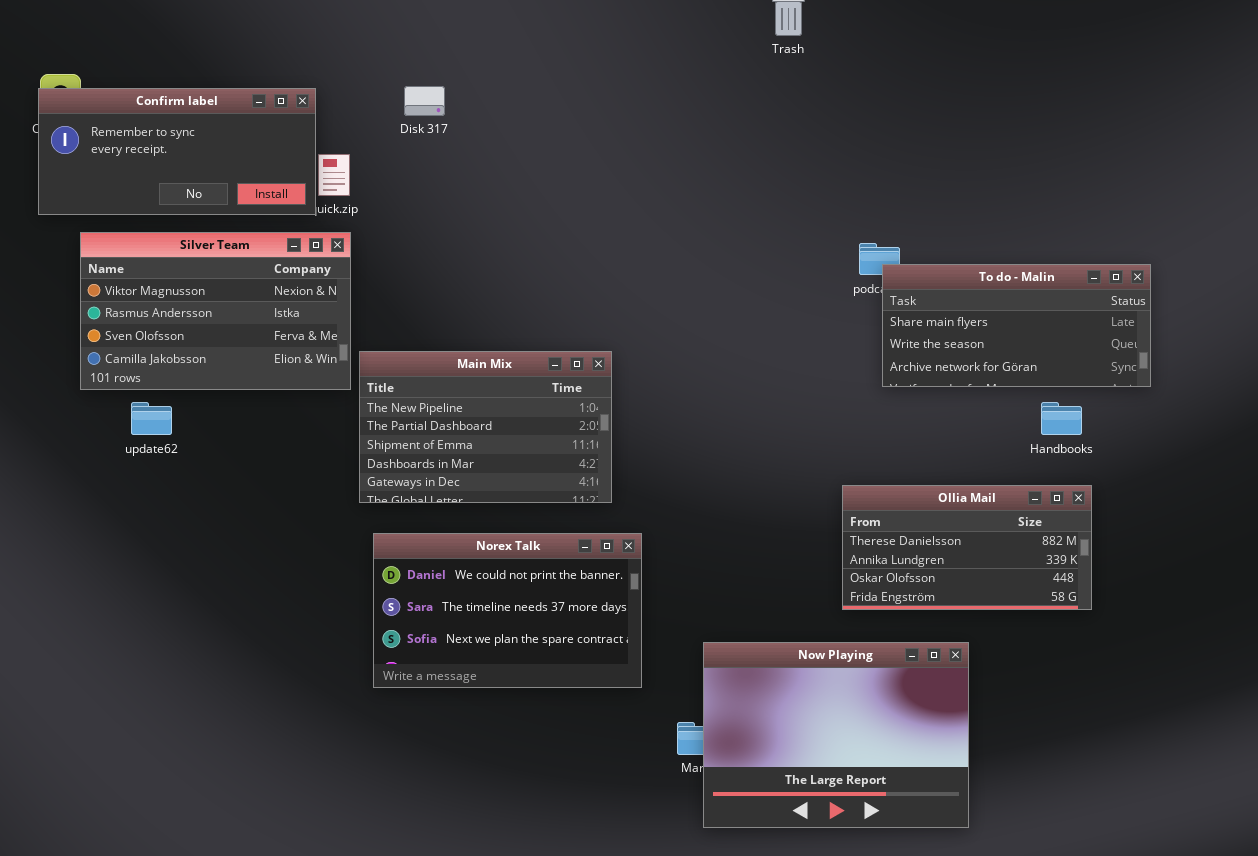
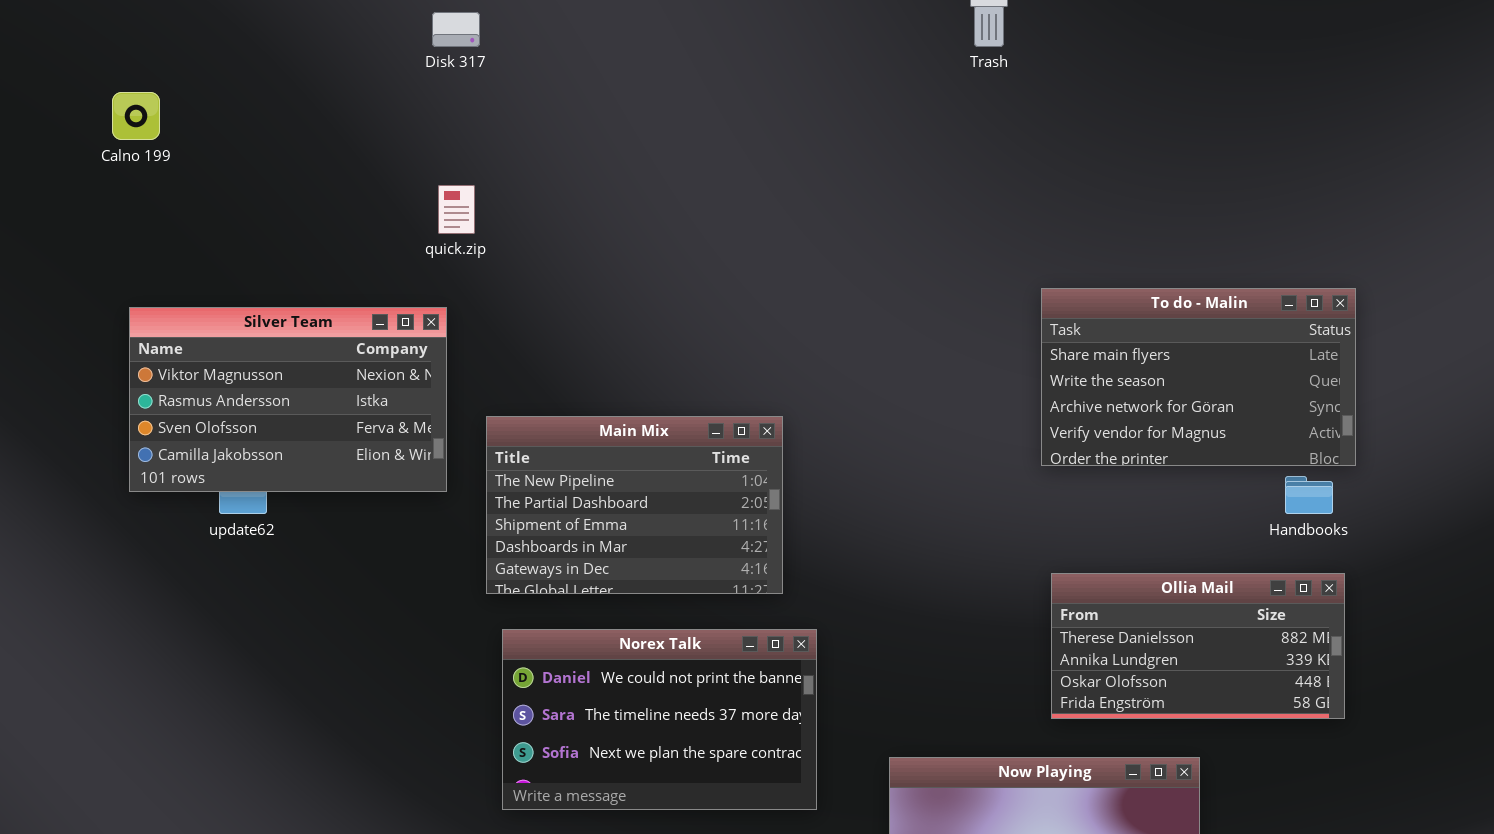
Disk 317: [404,86,445,116] -> [432,12,480,47], moved
Confirm label: [38,88,316,215] -> none, closed
Silver Team: [80,232,351,390] -> [129,307,447,492], moved
To do - Malin: [882,264,1151,387] -> [1041,288,1356,466], moved, resized

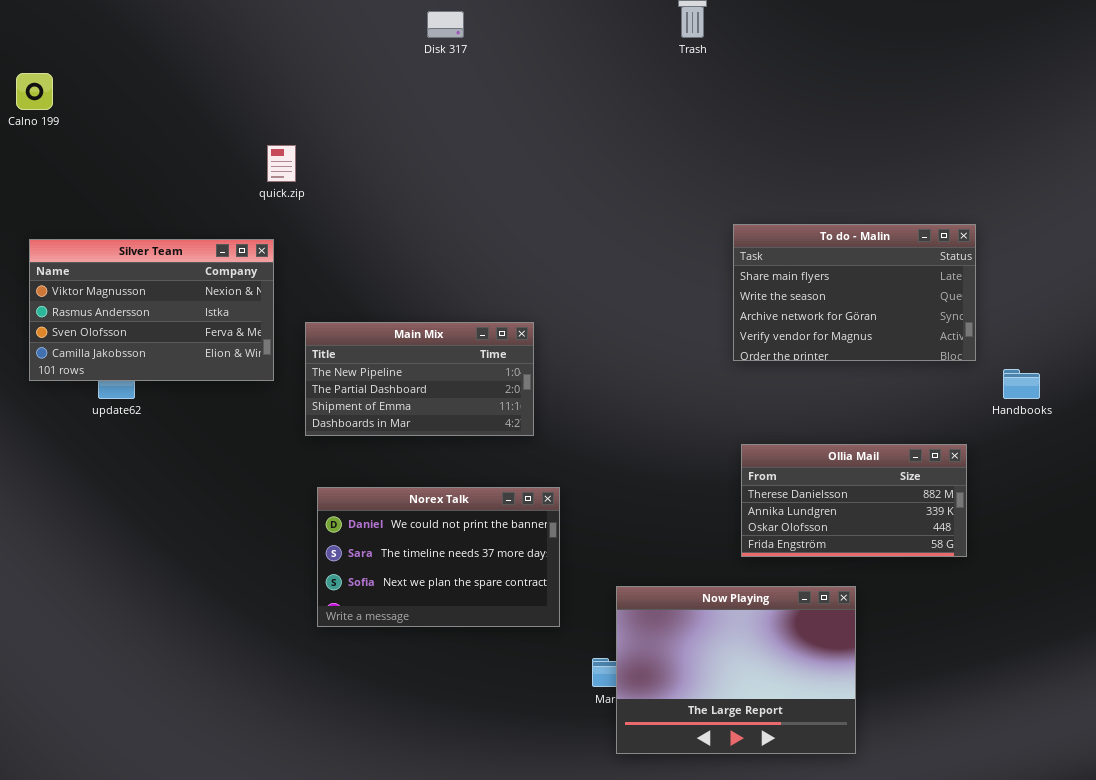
Disk 317: [432,12,480,47] -> [427,11,464,38], moved
Main Mix: [486,416,783,594] -> [305,322,534,436], resized
Handbooks: [1285,476,1333,514] -> [1003,369,1040,399], moved

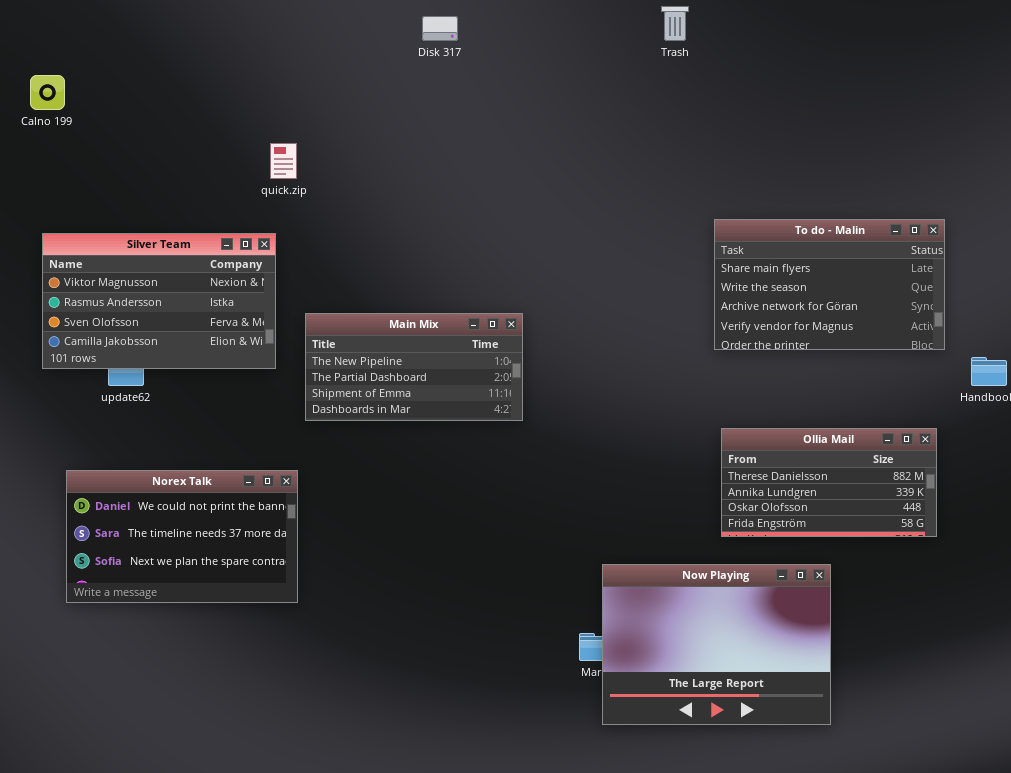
Norex Talk: [317,487,560,627] -> [66,470,298,603], moved

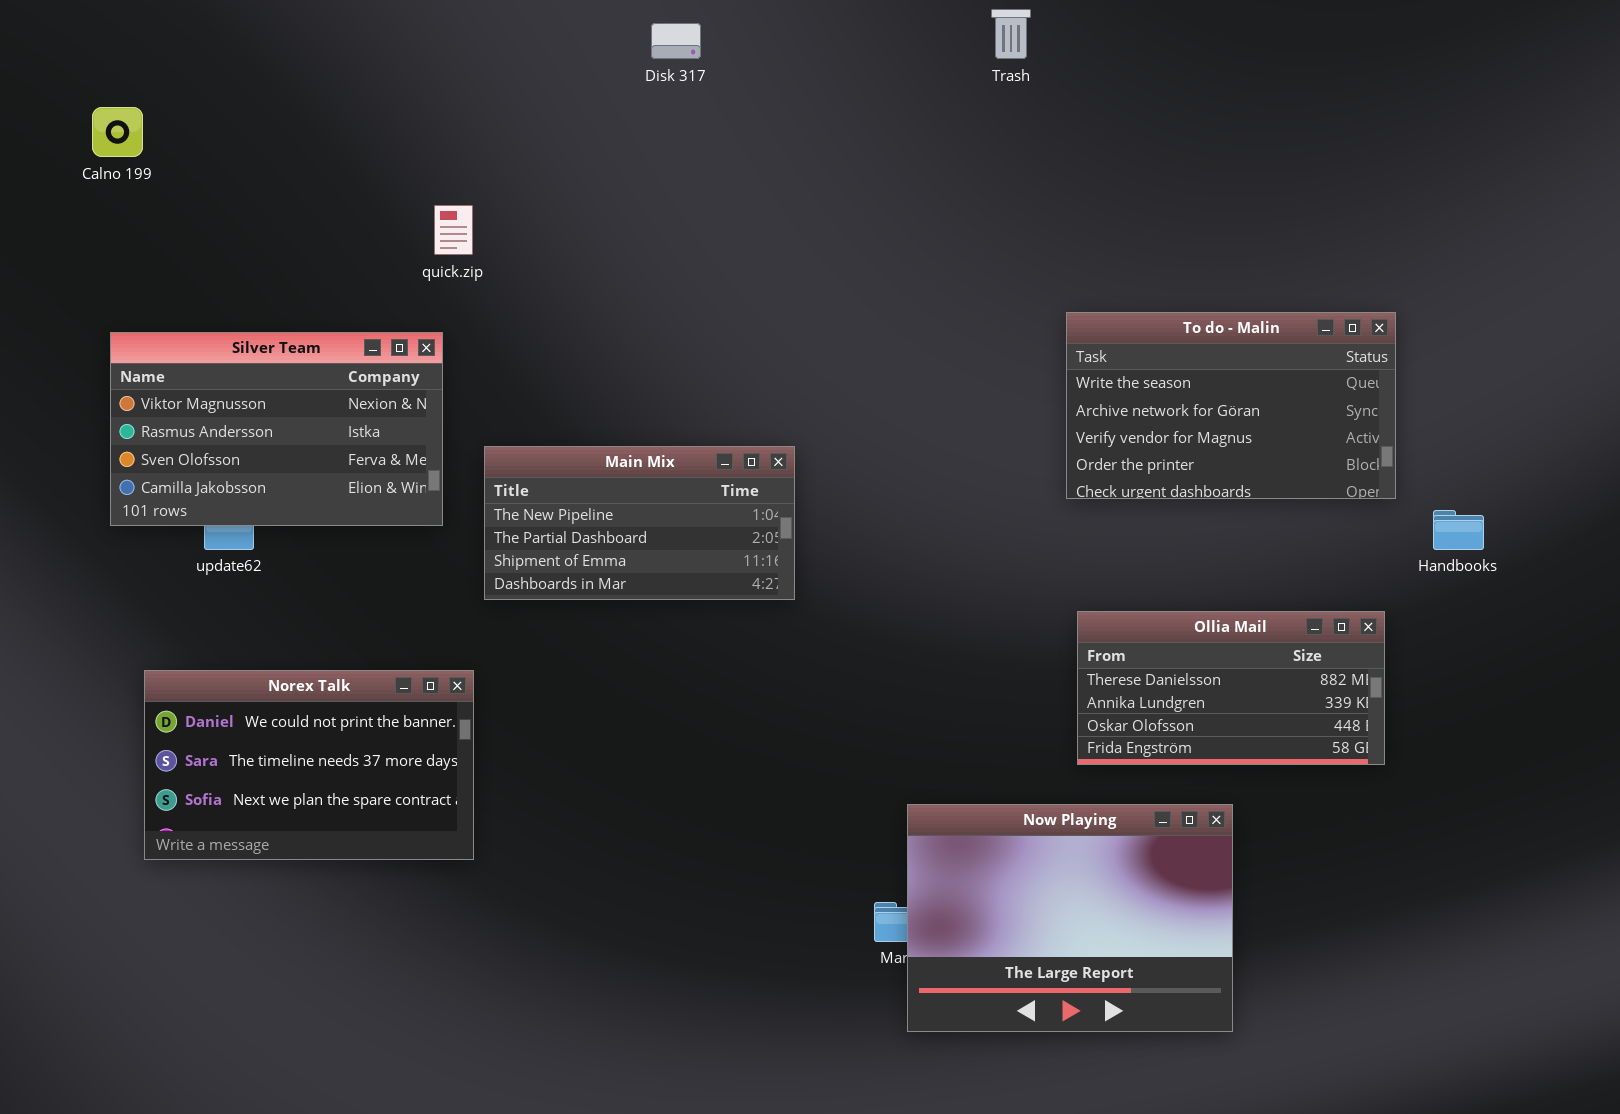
To do - Malin: [714,219,945,350] -> [1066,312,1396,499], scrolled down 1 row

